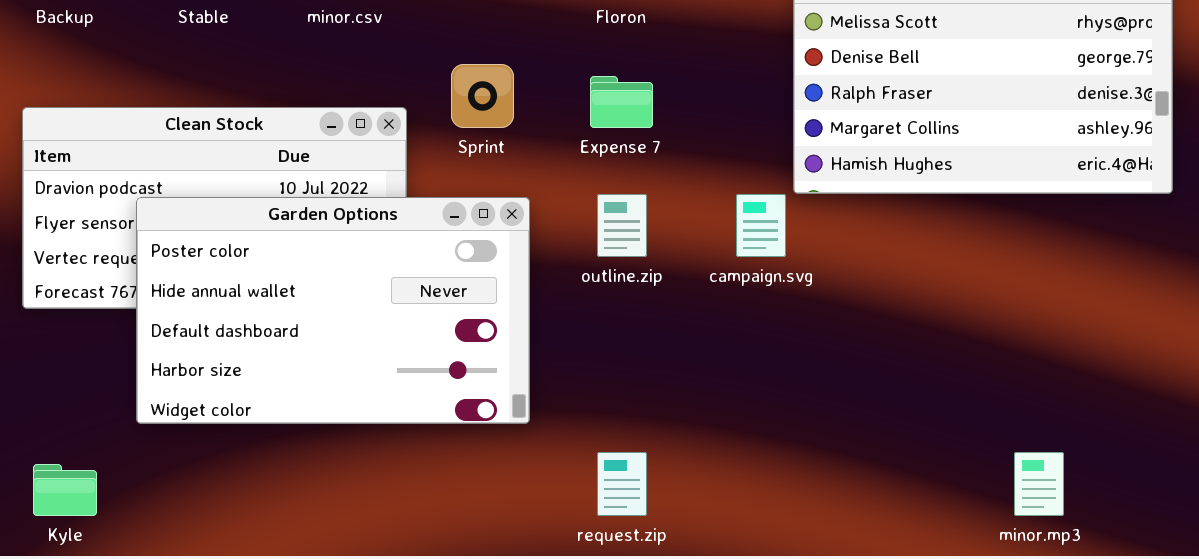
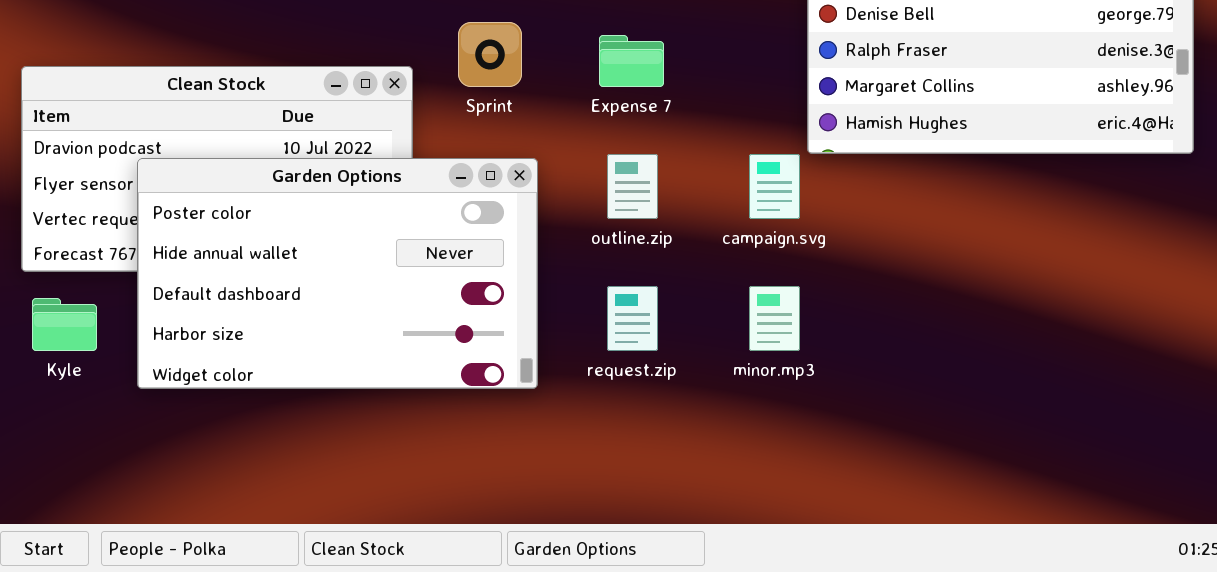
request.zip: [597,452,647,516] -> [607,286,658,351], moved
minor.mp3: [1014,452,1064,516] -> [749,286,800,351], moved
Kyle: [33,464,97,516] -> [32,298,97,351], moved

